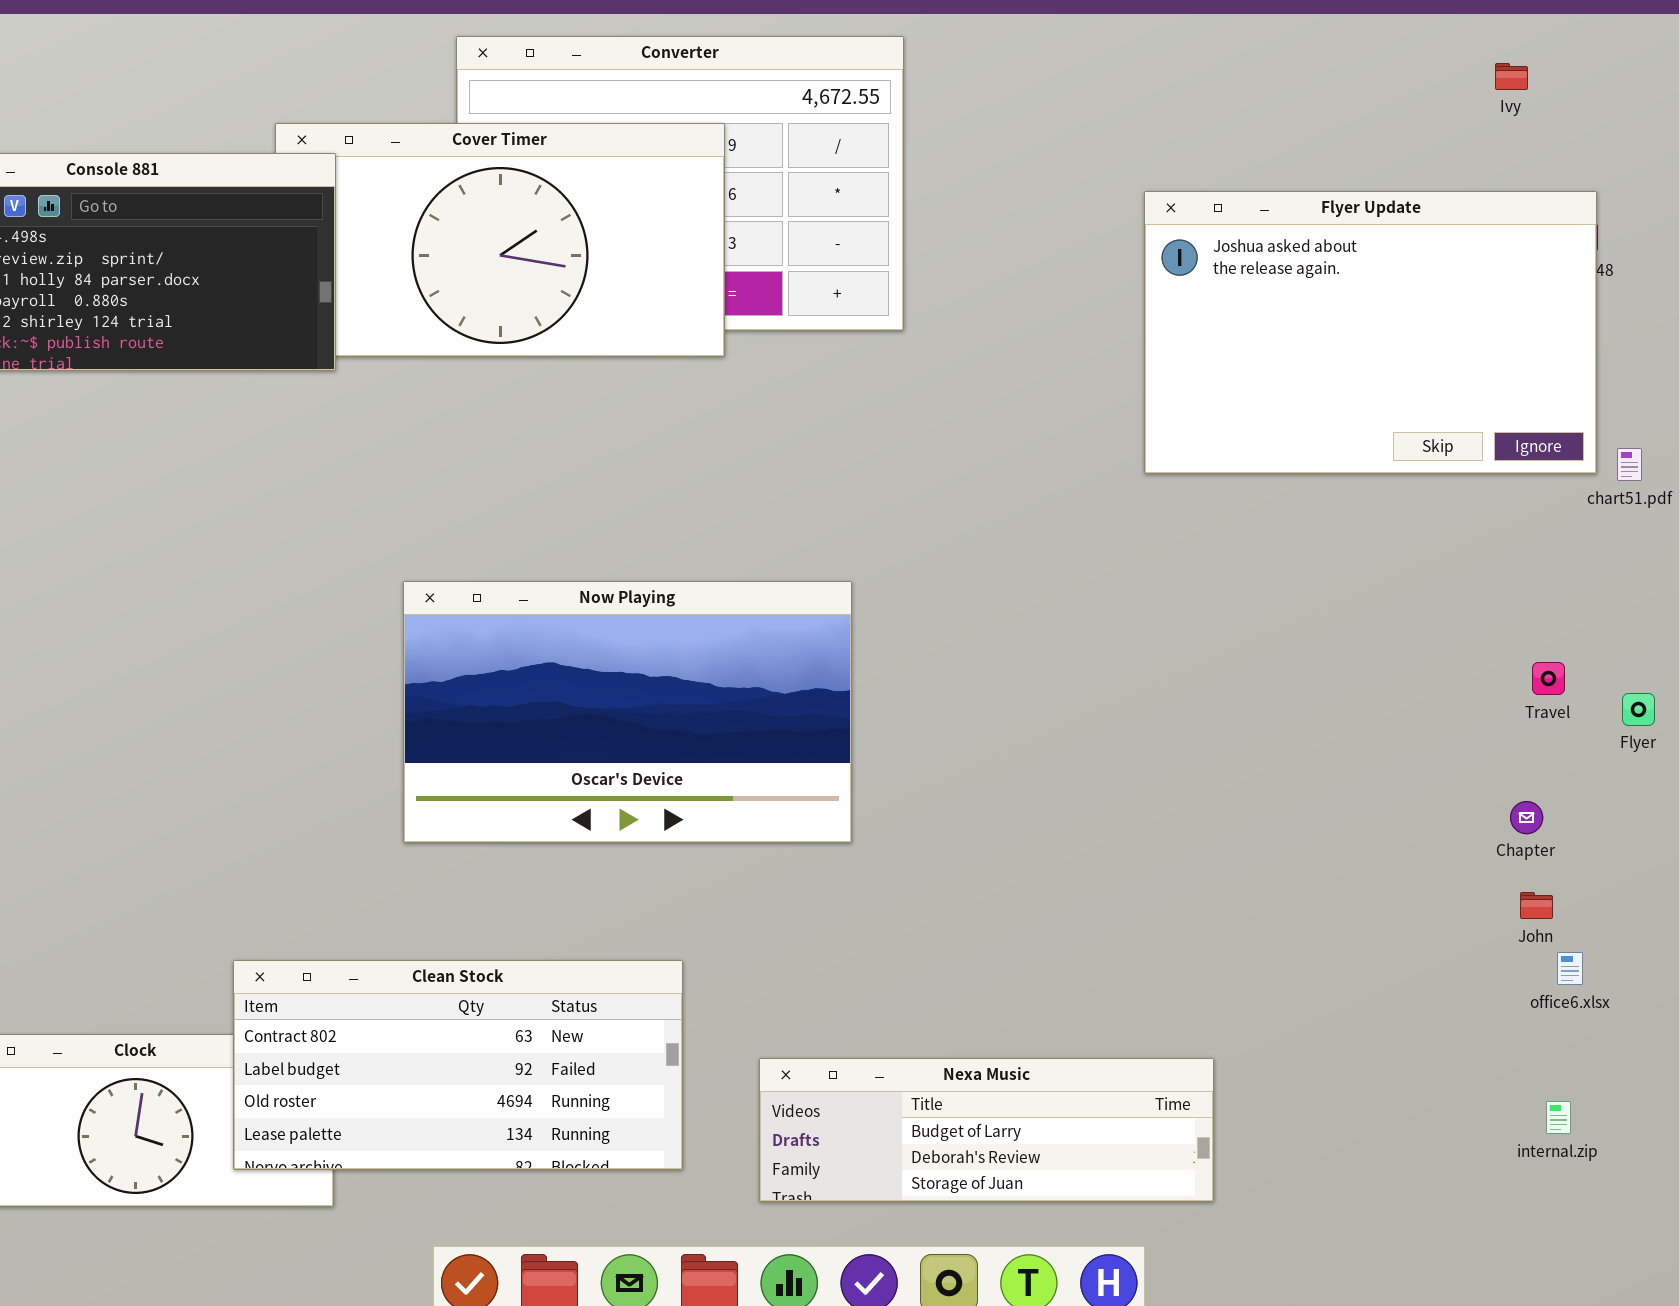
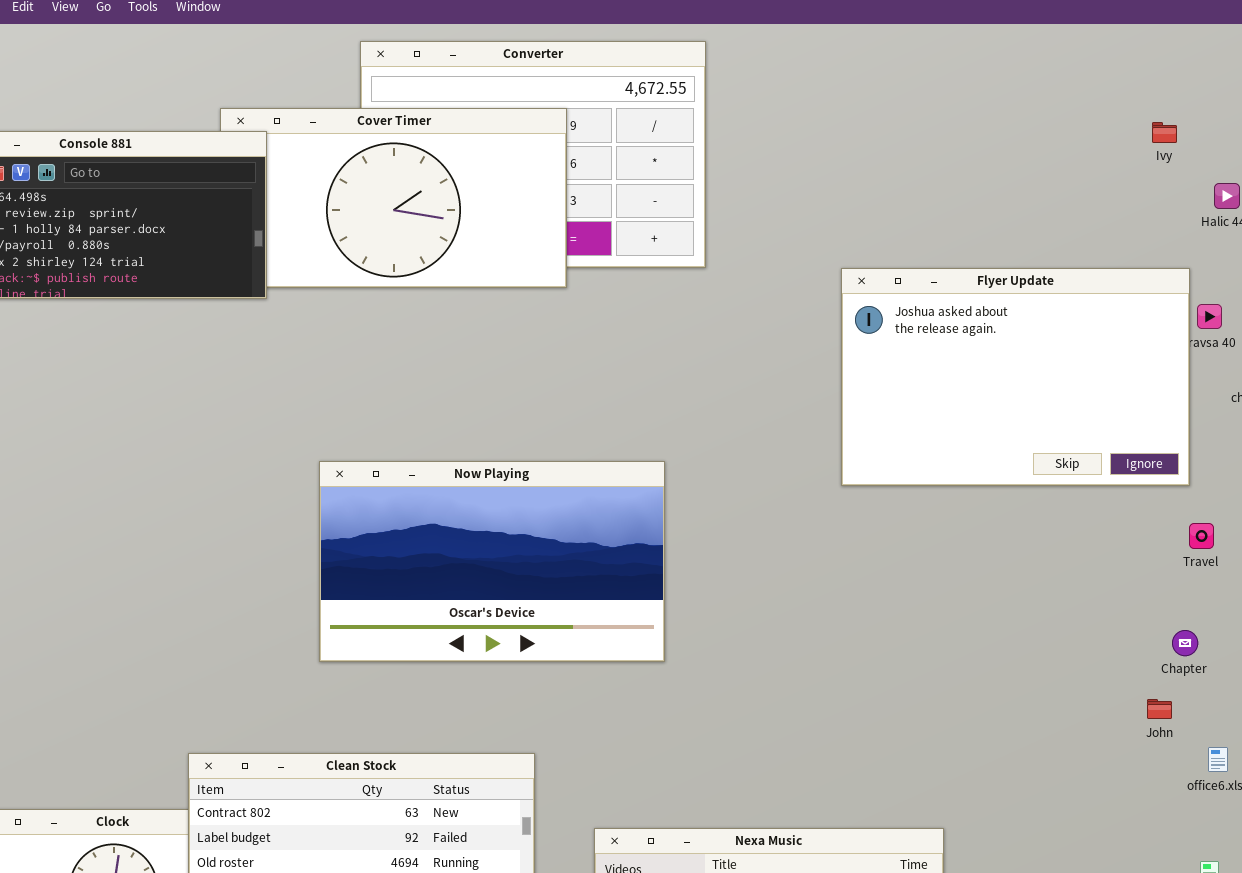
Ivy: [1495,63,1528,90] -> [1152,122,1177,143], moved
Flyer Update: [1144,191,1597,474] -> [841,268,1190,486], moved
John: [1520,892,1553,919] -> [1147,699,1172,719], moved

